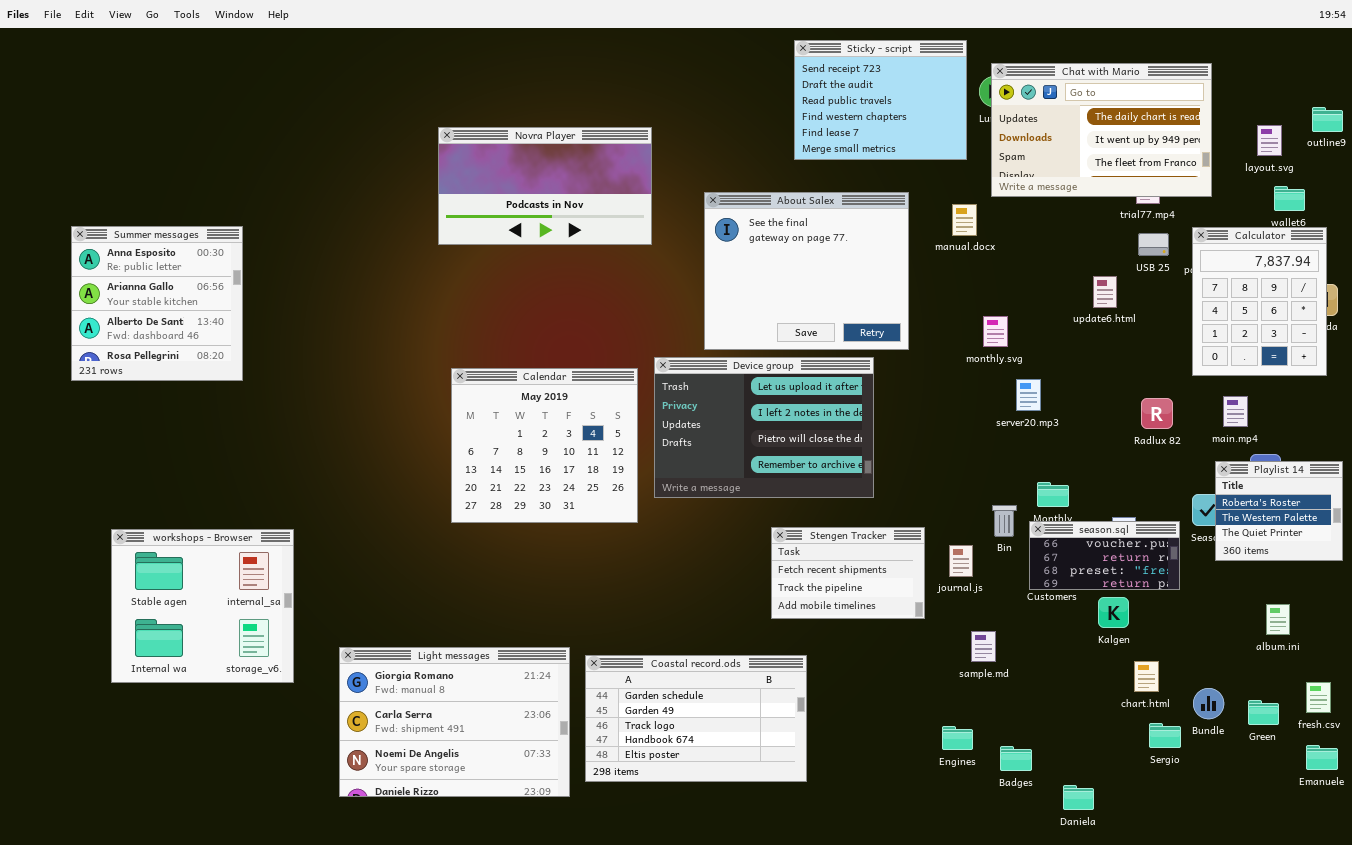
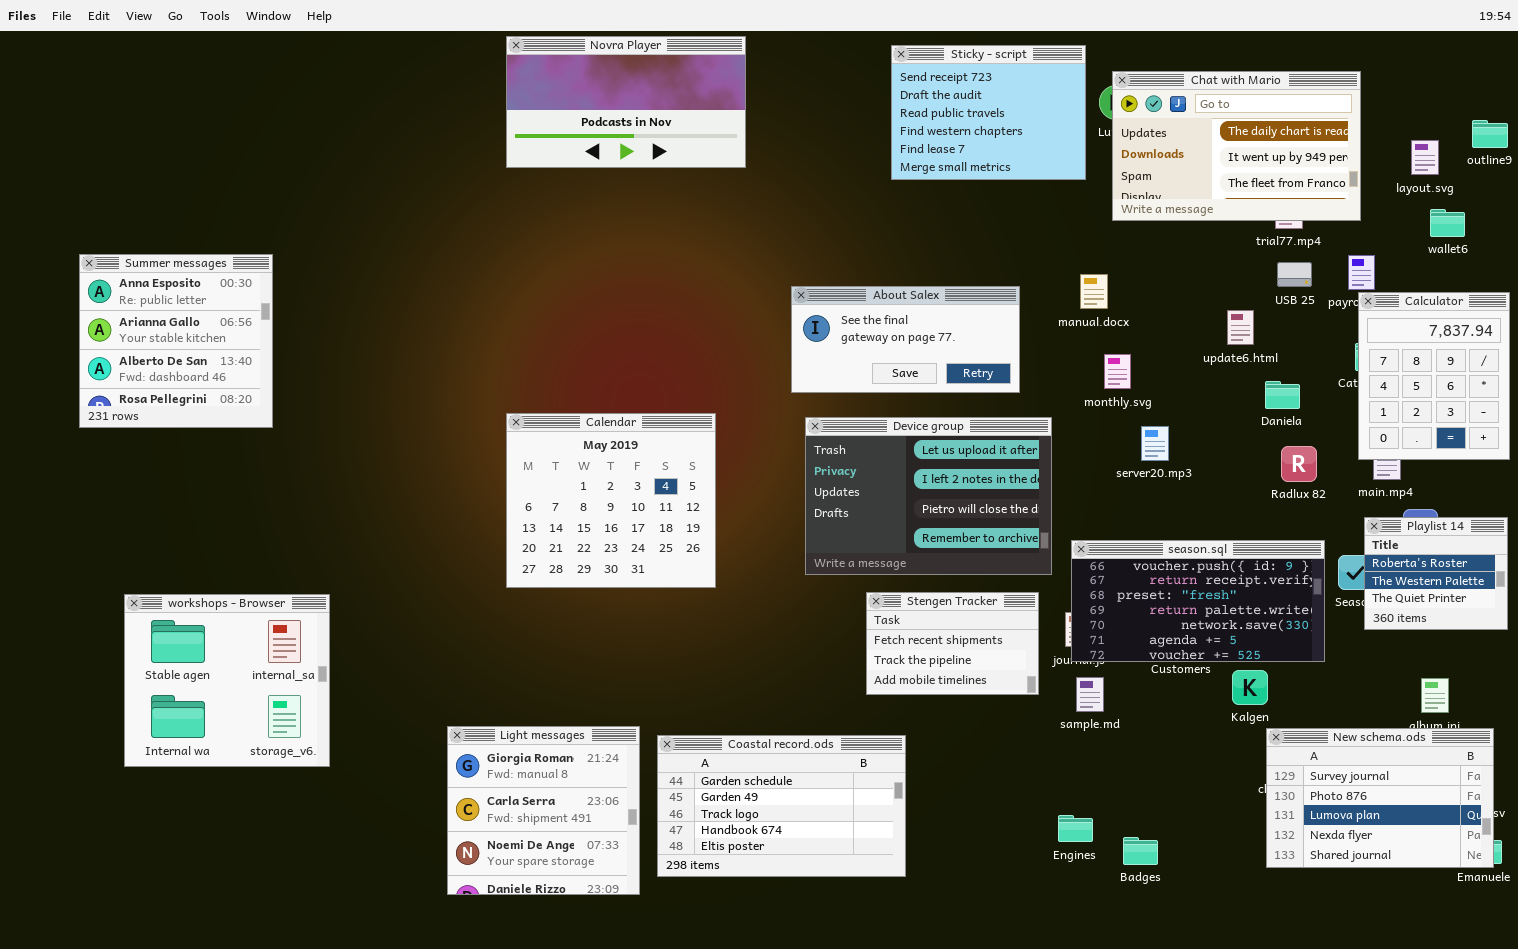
Novra Player: [438,127,652,245] -> [506,36,746,168], moved
About Salex: [704,192,909,350] -> [791,286,1020,393], resized
manual.docx: [952,204,977,236] -> [1080,274,1108,309], moved
Calculator: [1192,227,1327,376] -> [1358,292,1510,460], moved
Device group: [654,357,874,498] -> [805,417,1052,575], moved
season.sql: [1029,521,1180,590] -> [1071,540,1325,662], resized
sample.md: [971,631,996,662] -> [1076,677,1104,712], moved
Light messages: [339,647,570,797] -> [447,726,640,895], resized
New schema.ods: none -> [1266,728,1494,868], opened
Daniela: [1063,785,1094,810] -> [1265,381,1300,409], moved

